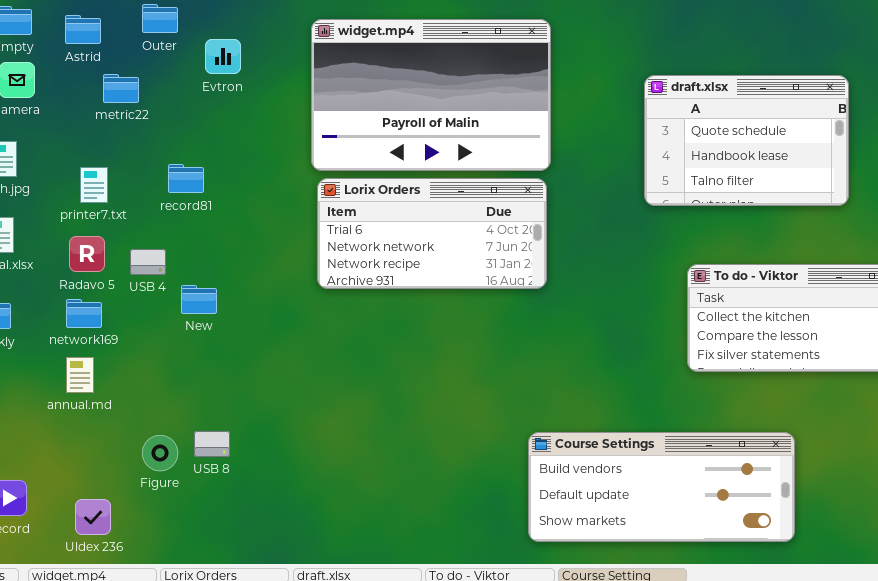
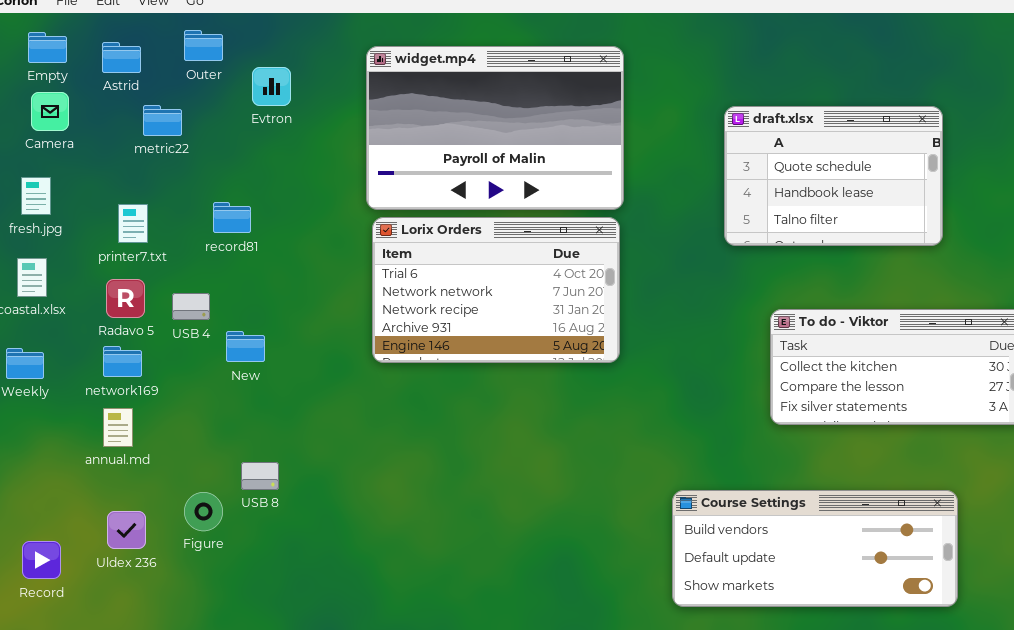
Lorix Orders: [317,178,547,289] -> [372,217,620,363], resized
USB 8: [194,431,230,457] -> [241,462,279,490], moved
Course Settings: [528,432,795,542] -> [672,490,958,607], moved
Uldex 236: [75,499,111,535] -> [107,511,146,549], moved

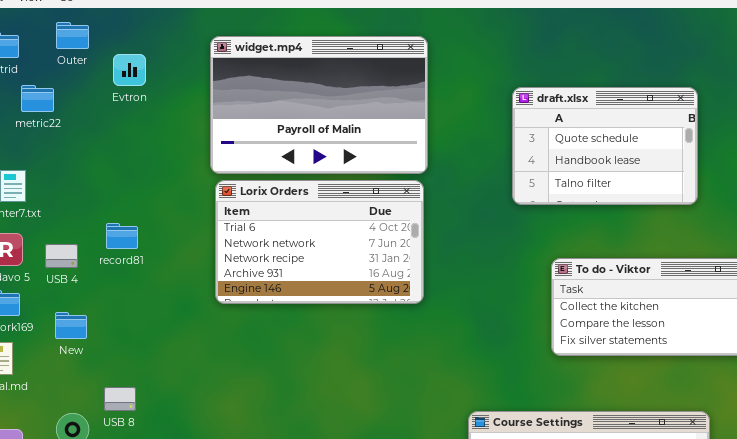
record81: [213,202,251,233] -> [106,223,138,249], moved
New: [226,331,265,362] -> [55,312,87,339], moved

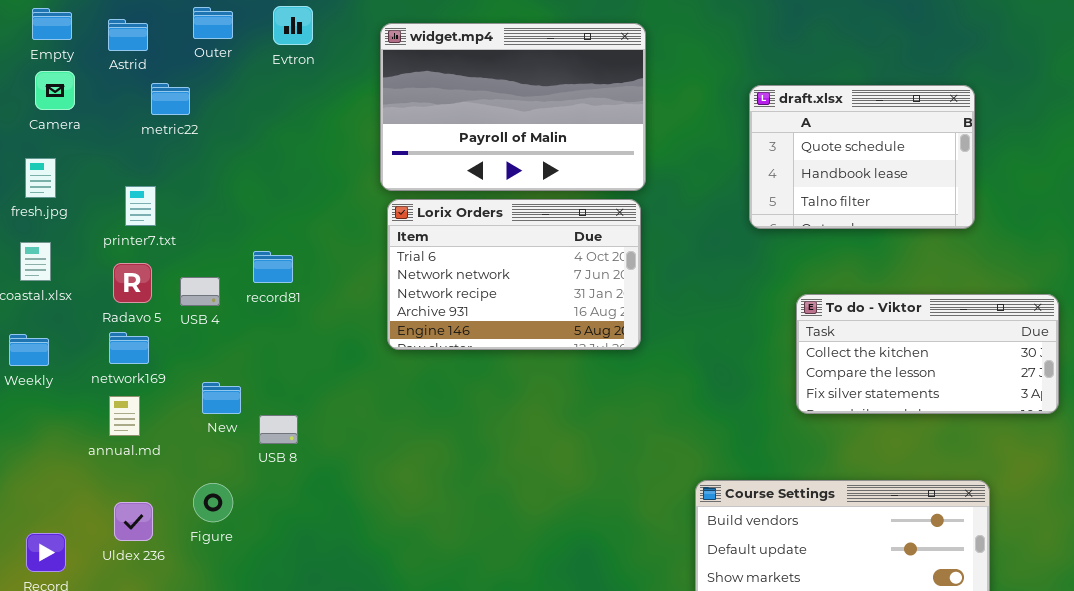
Evtron: [113,54,146,86] -> [273,6,313,45], moved
New: [55,312,87,339] -> [202,382,241,414], moved
USB 8: [104,387,136,411] -> [259,415,298,444], moved

